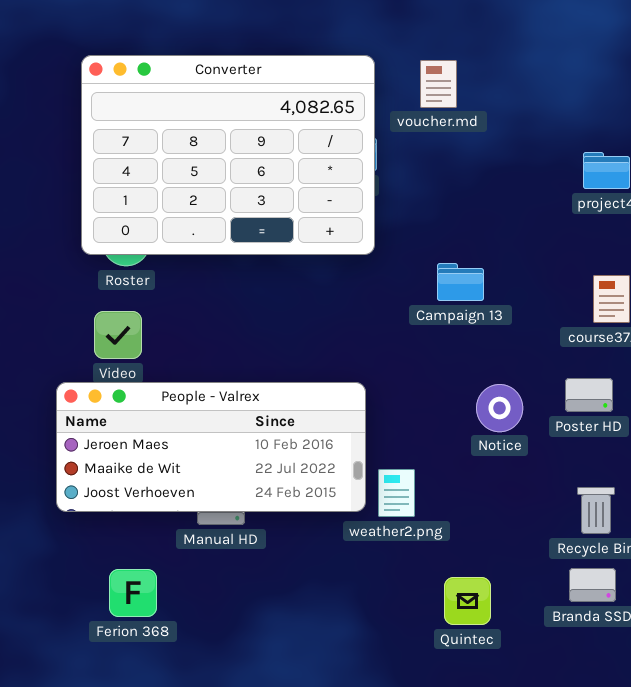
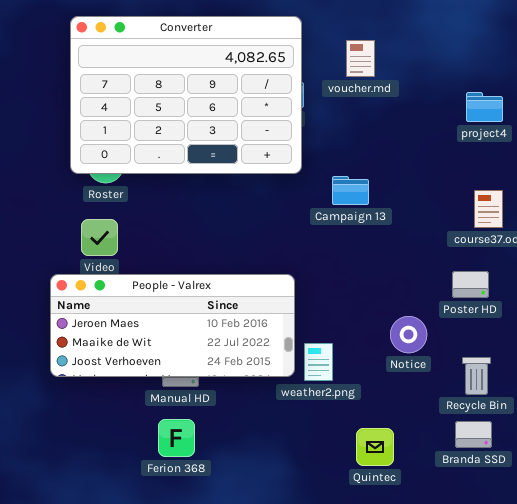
voucher.md: [420,60,457,108] -> [346,40,375,77], moved
Campaign 13: [437,263,484,301] -> [332,176,369,205], moved
Notice: [476,384,523,432] -> [390,316,427,353], moved
Ferion 368: [109,569,157,617] -> [158,419,195,457], moved

